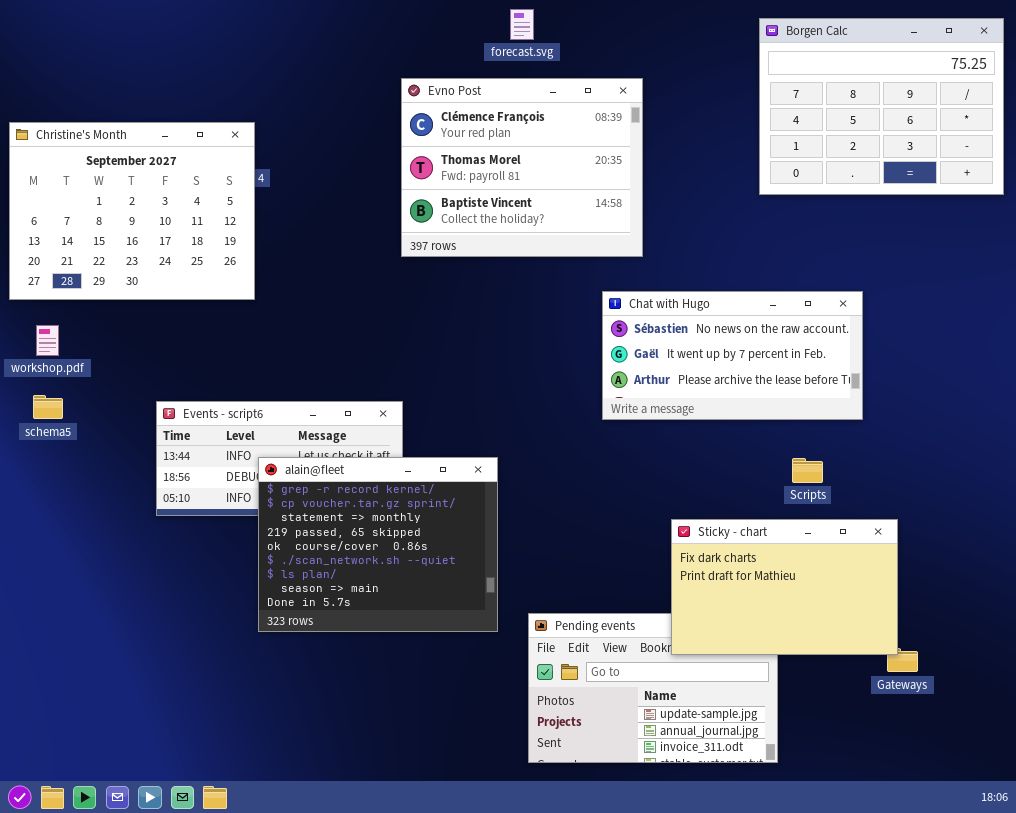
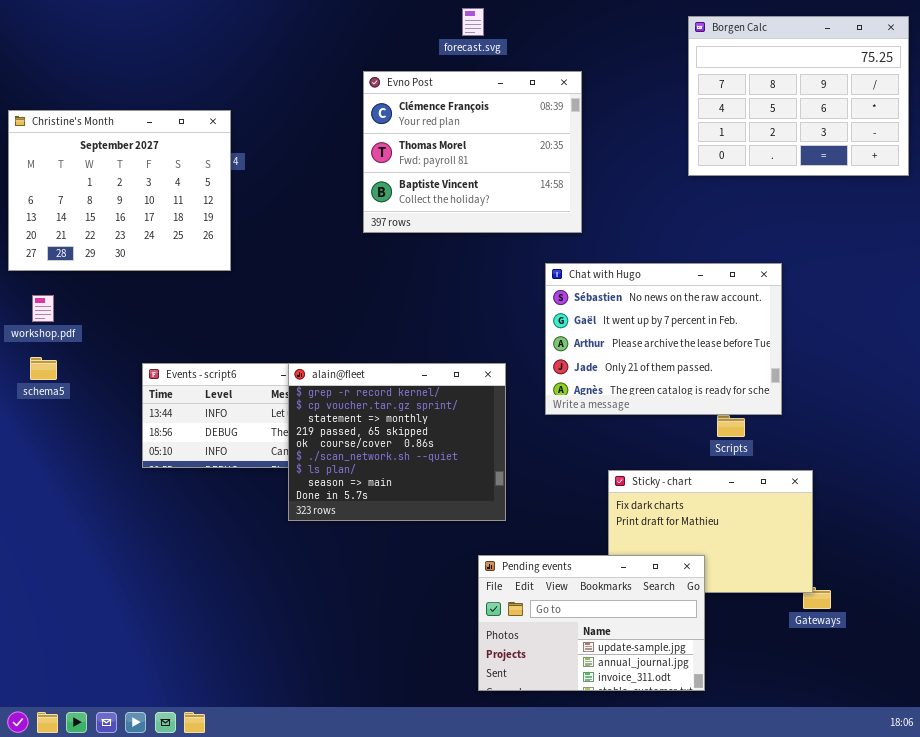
Chat with Hugo: [602,291,863,420] -> [545,263,782,415], resized
alain@fleet: [258,457,498,632] -> [288,363,506,521], moved
Pending events: [528,613,778,763] -> [478,555,705,691], raised

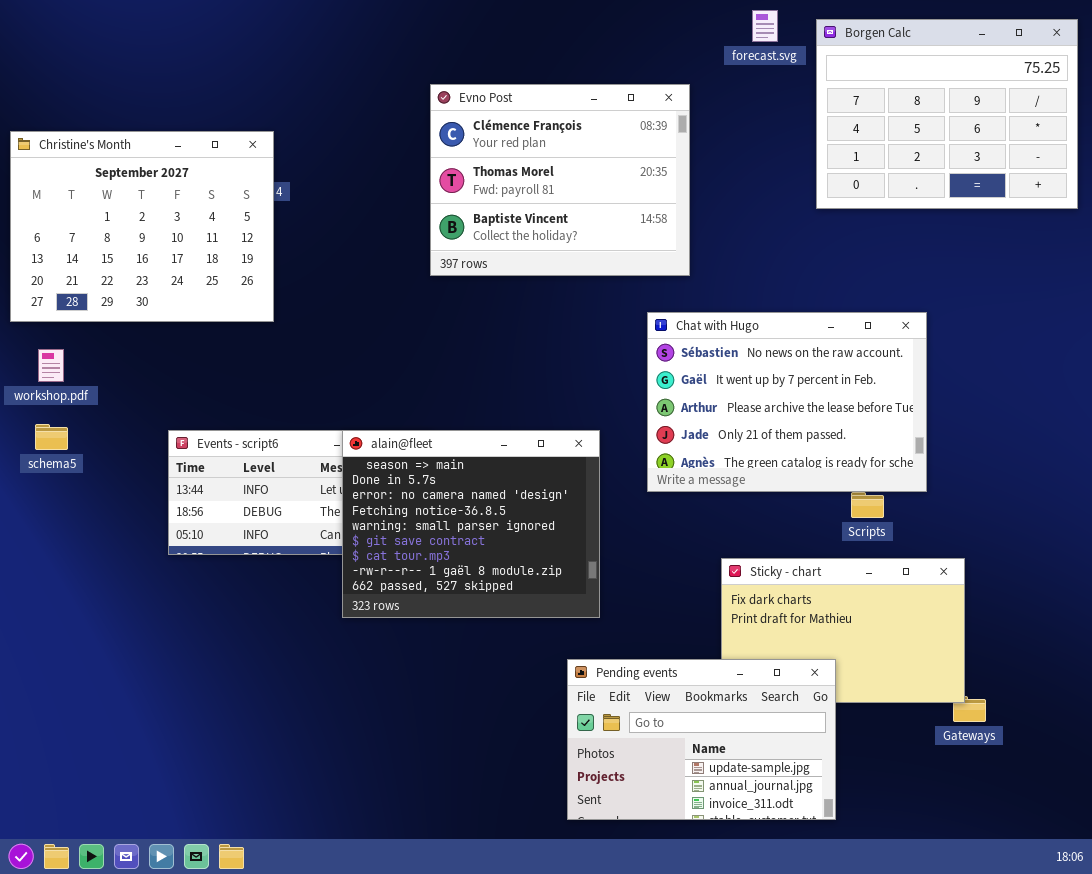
forecast.svg: [462,8,484,36] -> [752,10,778,42], moved
alain@fleet: [288,363,506,521] -> [342,430,600,618], scrolled down 7 rows

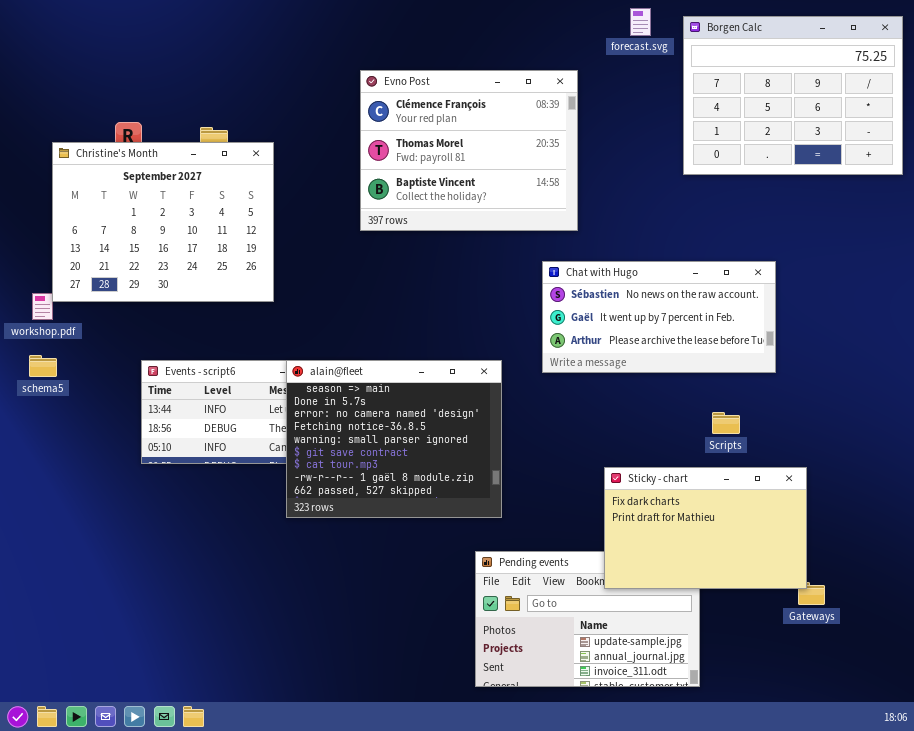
Christine's Month: [10,131,274,322] -> [52,142,274,302], moved
Chat with Hugo: [647,312,927,492] -> [542,261,776,373], resized
Sticky - chart: [721,558,965,703] -> [604,467,807,589], raised

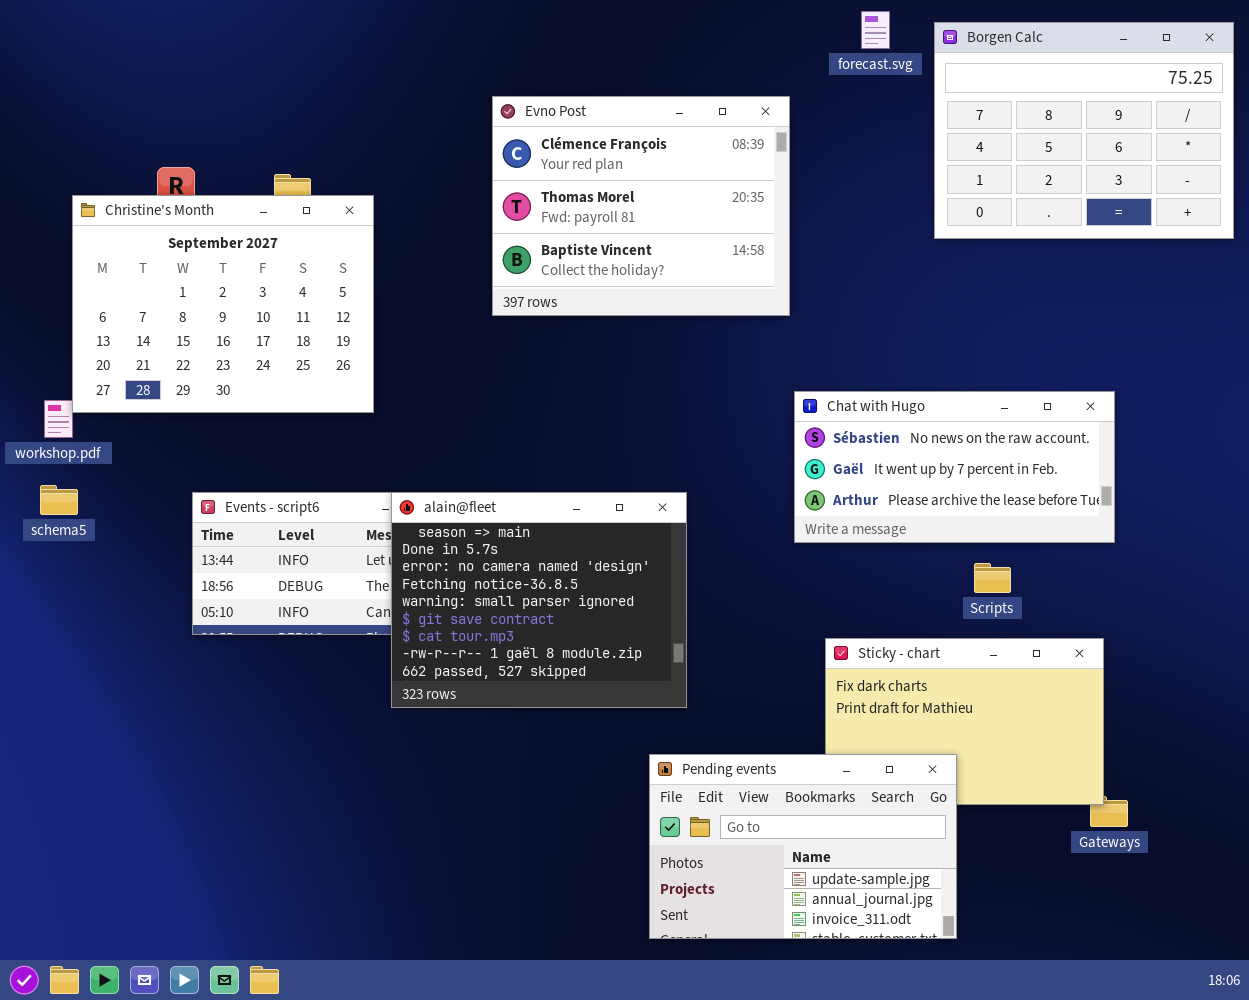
Chat with Hugo: [542,261,776,373] -> [794,391,1115,543], moved
Pending events: [475,551,700,687] -> [649,754,957,939], raised

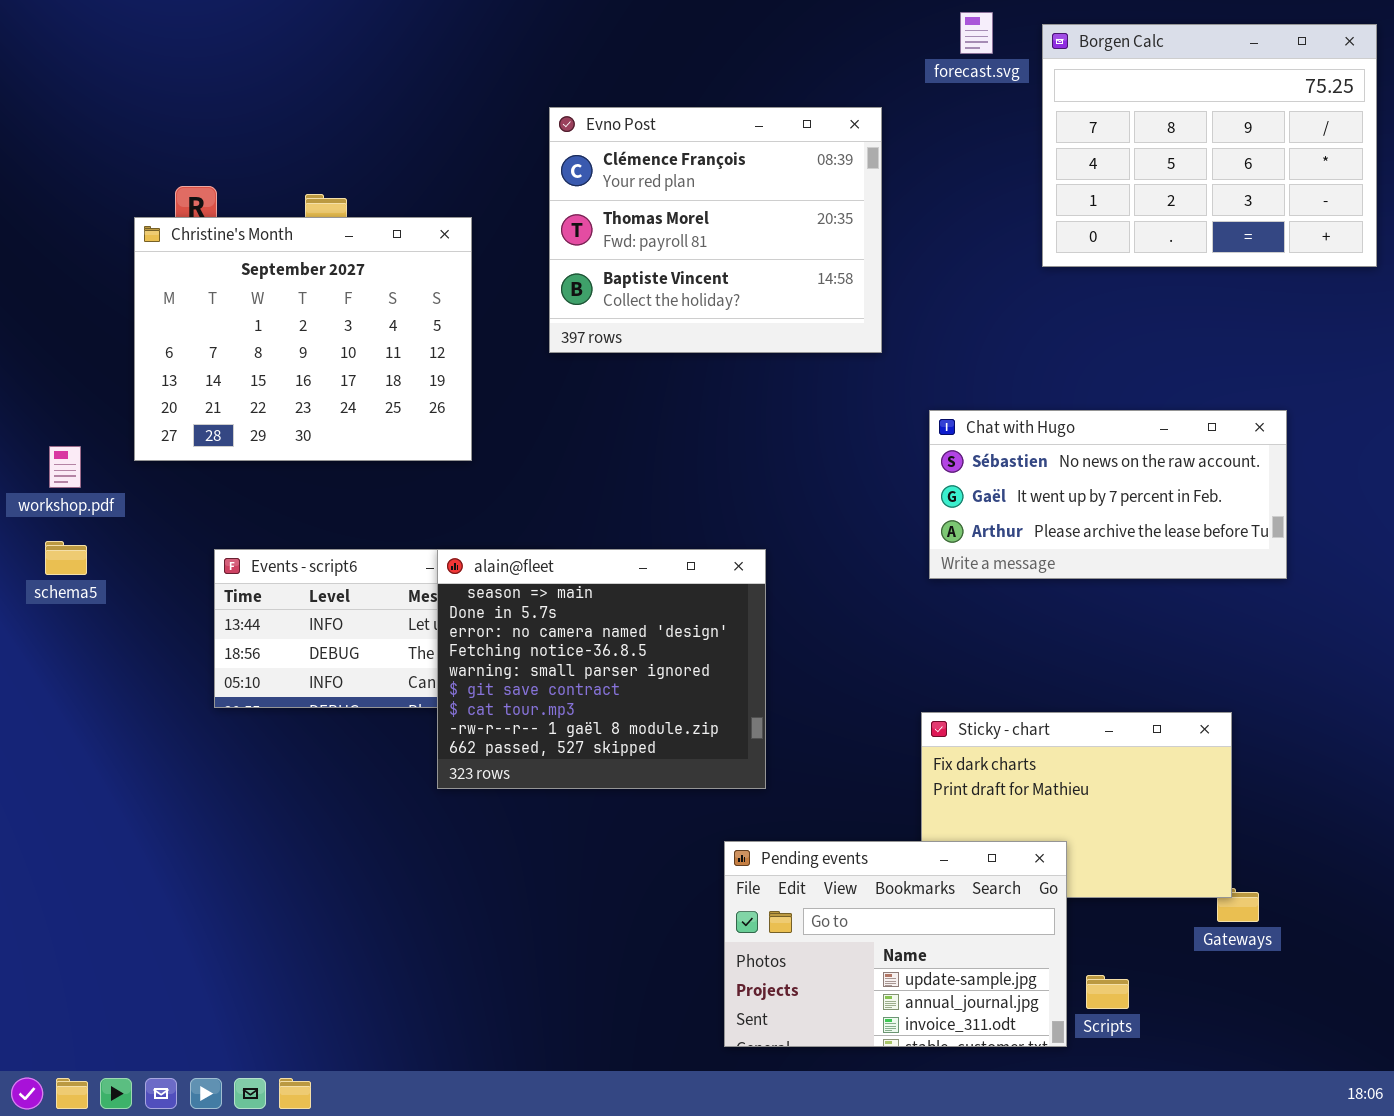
Christine's Month: [72,195,374,413] -> [134,217,472,461], moved
Chat with Hugo: [794,391,1115,543] -> [929,410,1287,579], moved
Scripts: [974,563,1011,593] -> [1086,975,1129,1009], moved

